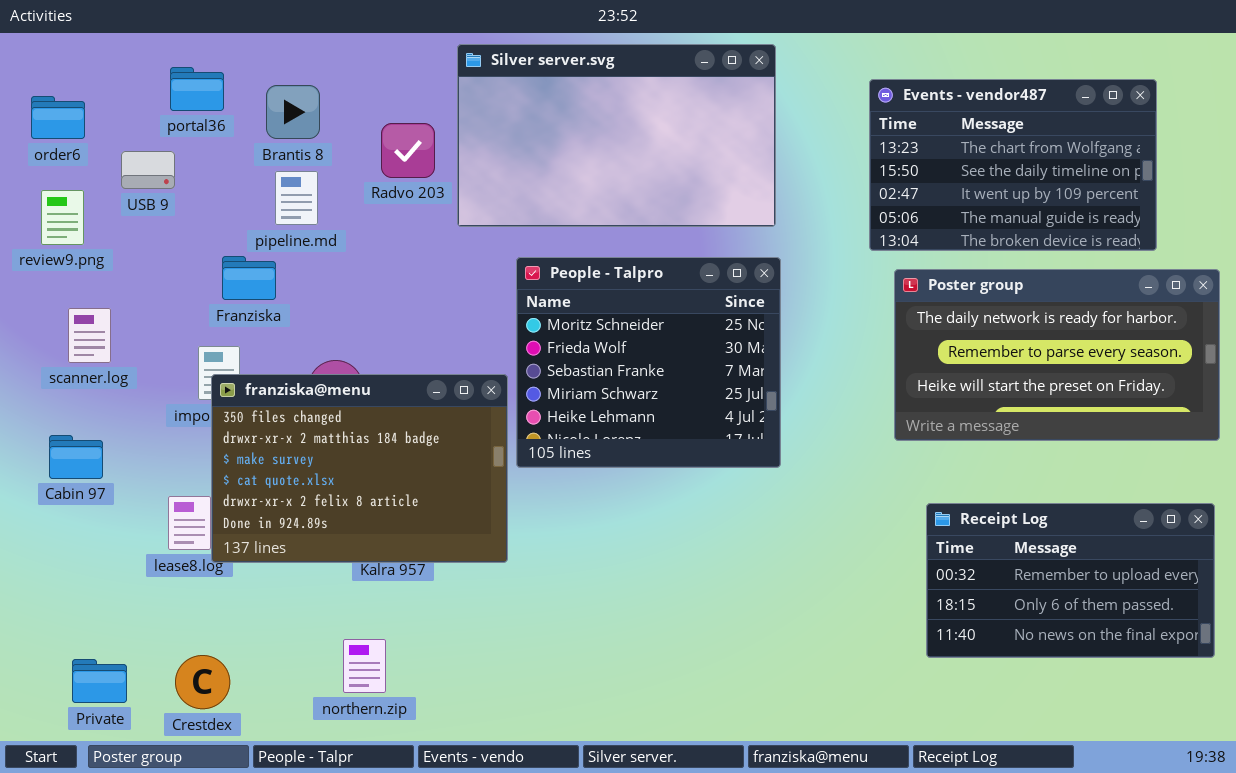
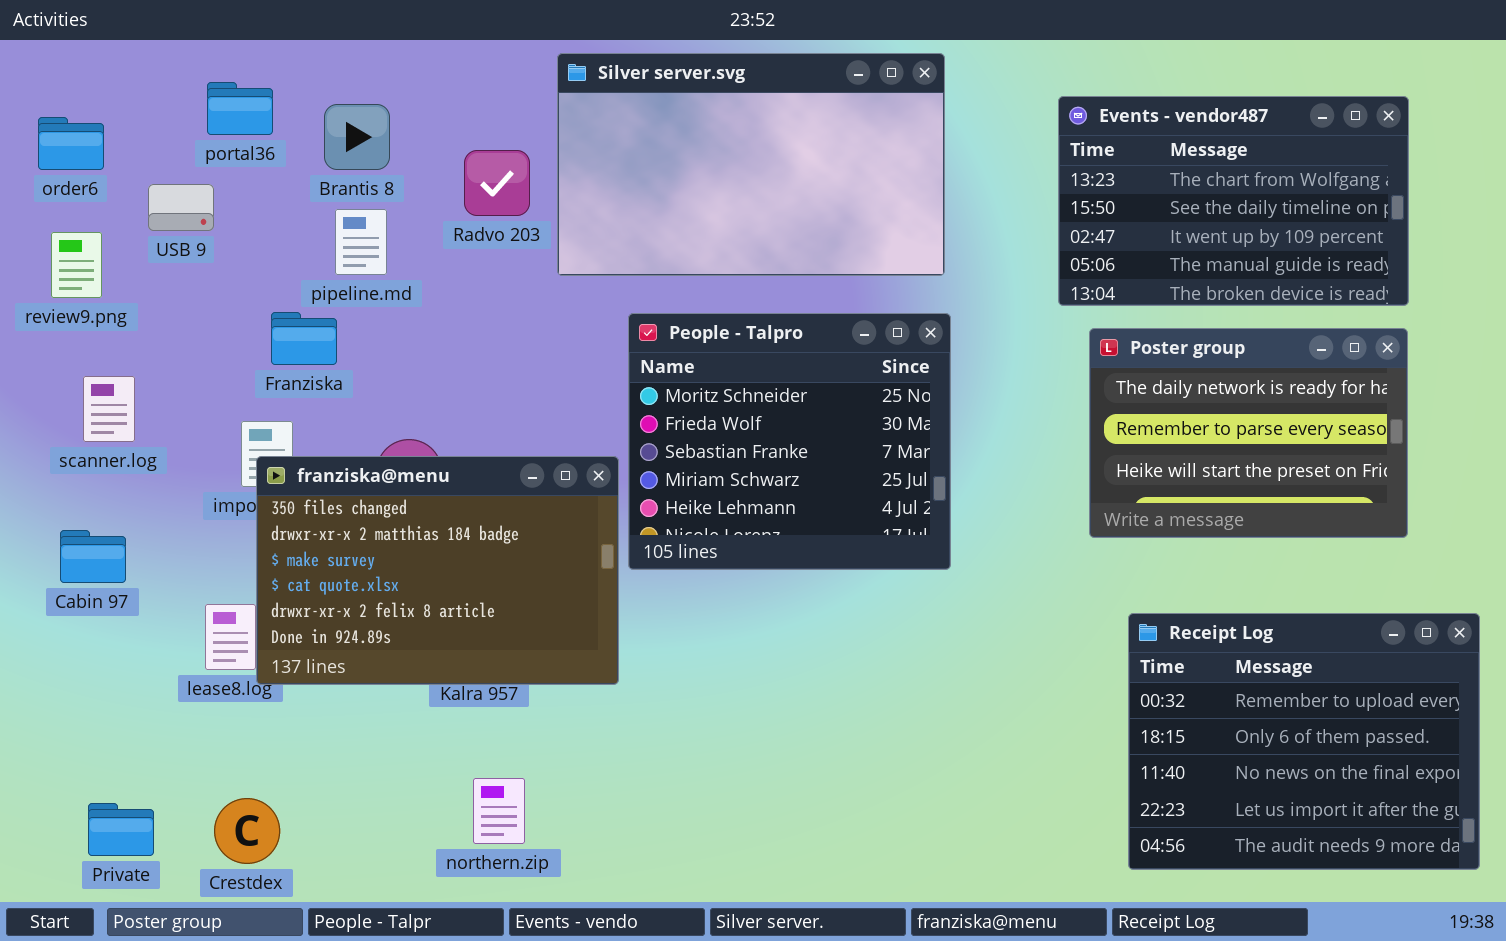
Poster group: [894,269,1220,441] -> [1089,328,1408,538], resized
Receipt Log: [926,503,1215,658] -> [1128,613,1480,870], resized
northern.zip: [343,639,386,693] -> [473,778,525,844], moved

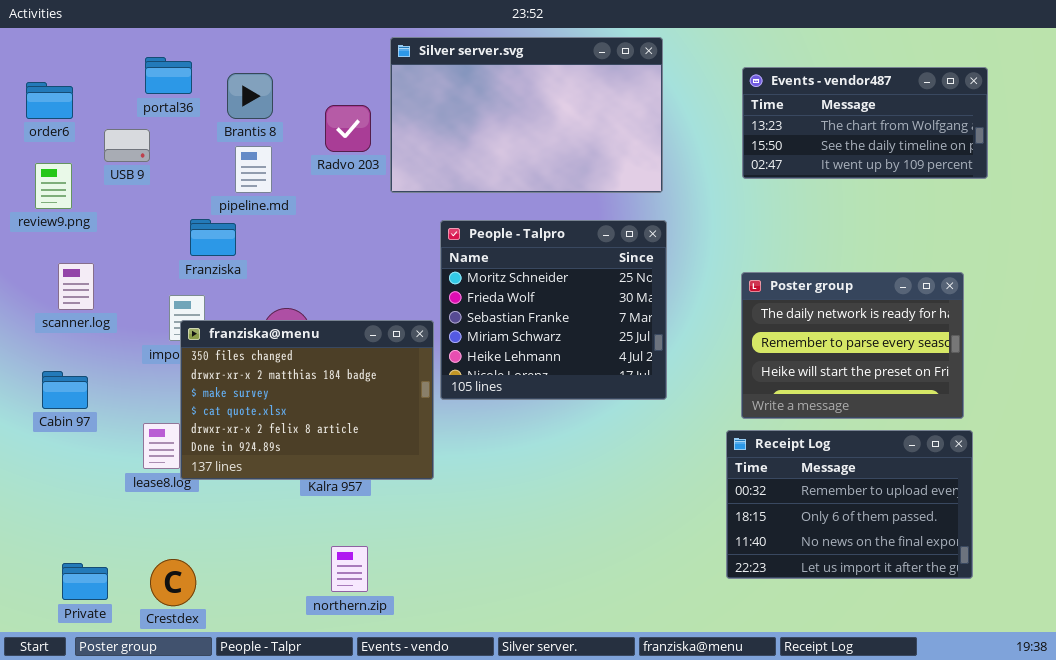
Events - vendor487: [1058,96,1409,306] -> [742,67,988,179], resized
Poster group: [1089,328,1408,538] -> [741,272,964,419], moved
Receipt Log: [1128,613,1480,870] -> [726,430,973,579], moved, resized

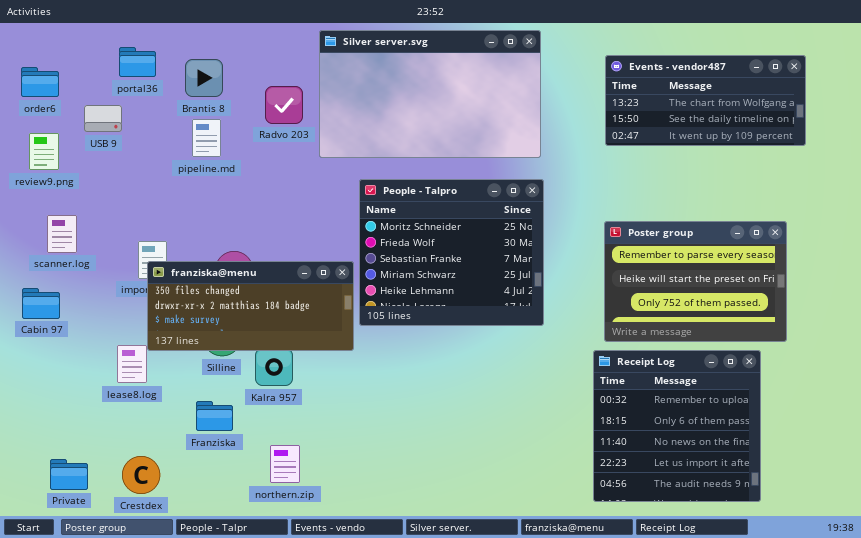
Franziska: [190,219,236,256] -> [196,401,233,431], moved
Poster group: [741,272,964,419] -> [604,221,787,342], scrolled down 1 row
franziska@menu: [180,320,434,480] -> [147,261,354,351], resized
Cabin 97: [42,371,88,409] -> [22,288,60,319], moved
Receipt Log: [726,430,973,579] -> [593,350,761,502], resized

